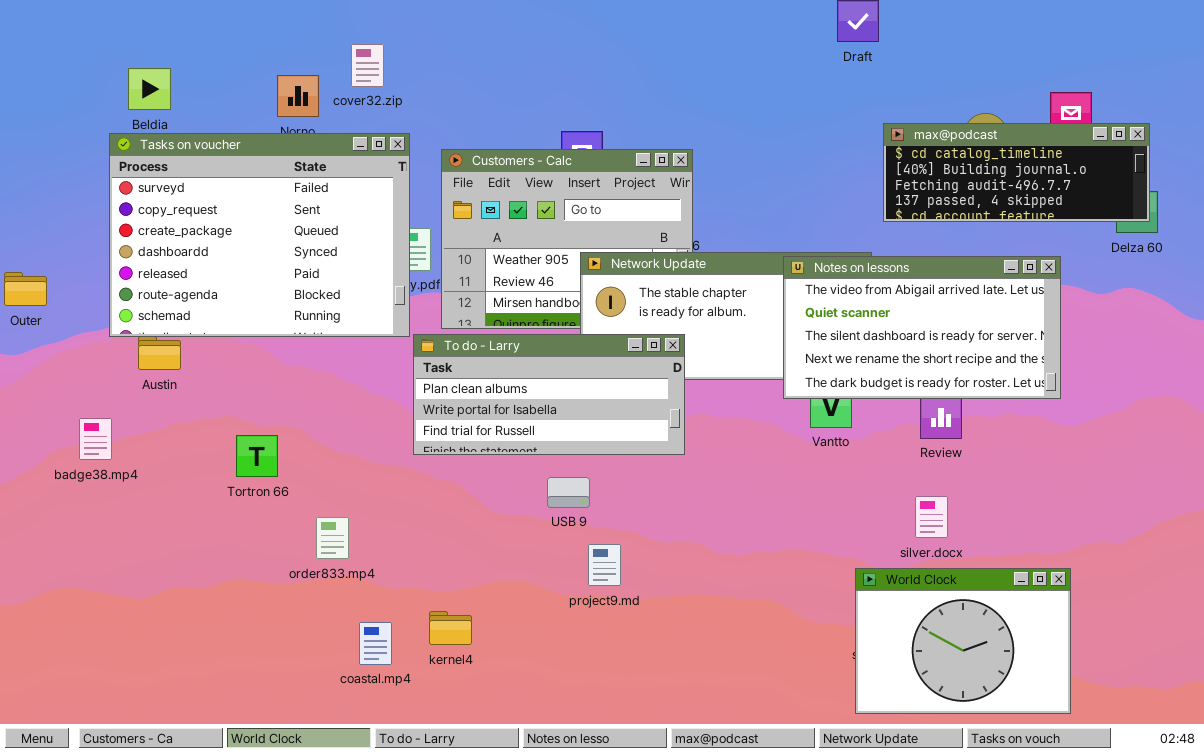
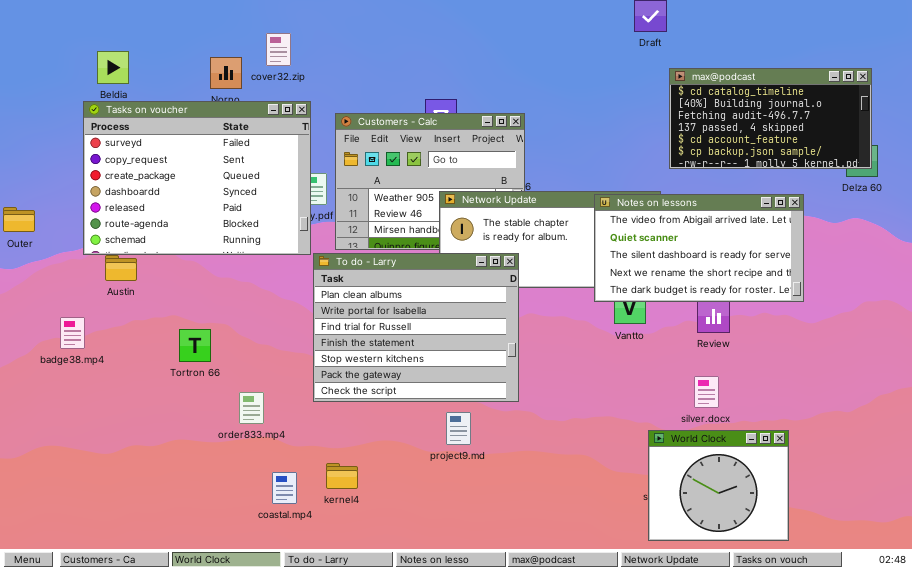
max@podcast: [883,123,1150,222] -> [669,68,872,169], resized
To do - Larry: [413,334,685,455] -> [313,253,519,402], resized
World Clock: [855,568,1071,714] -> [648,430,789,541], resized

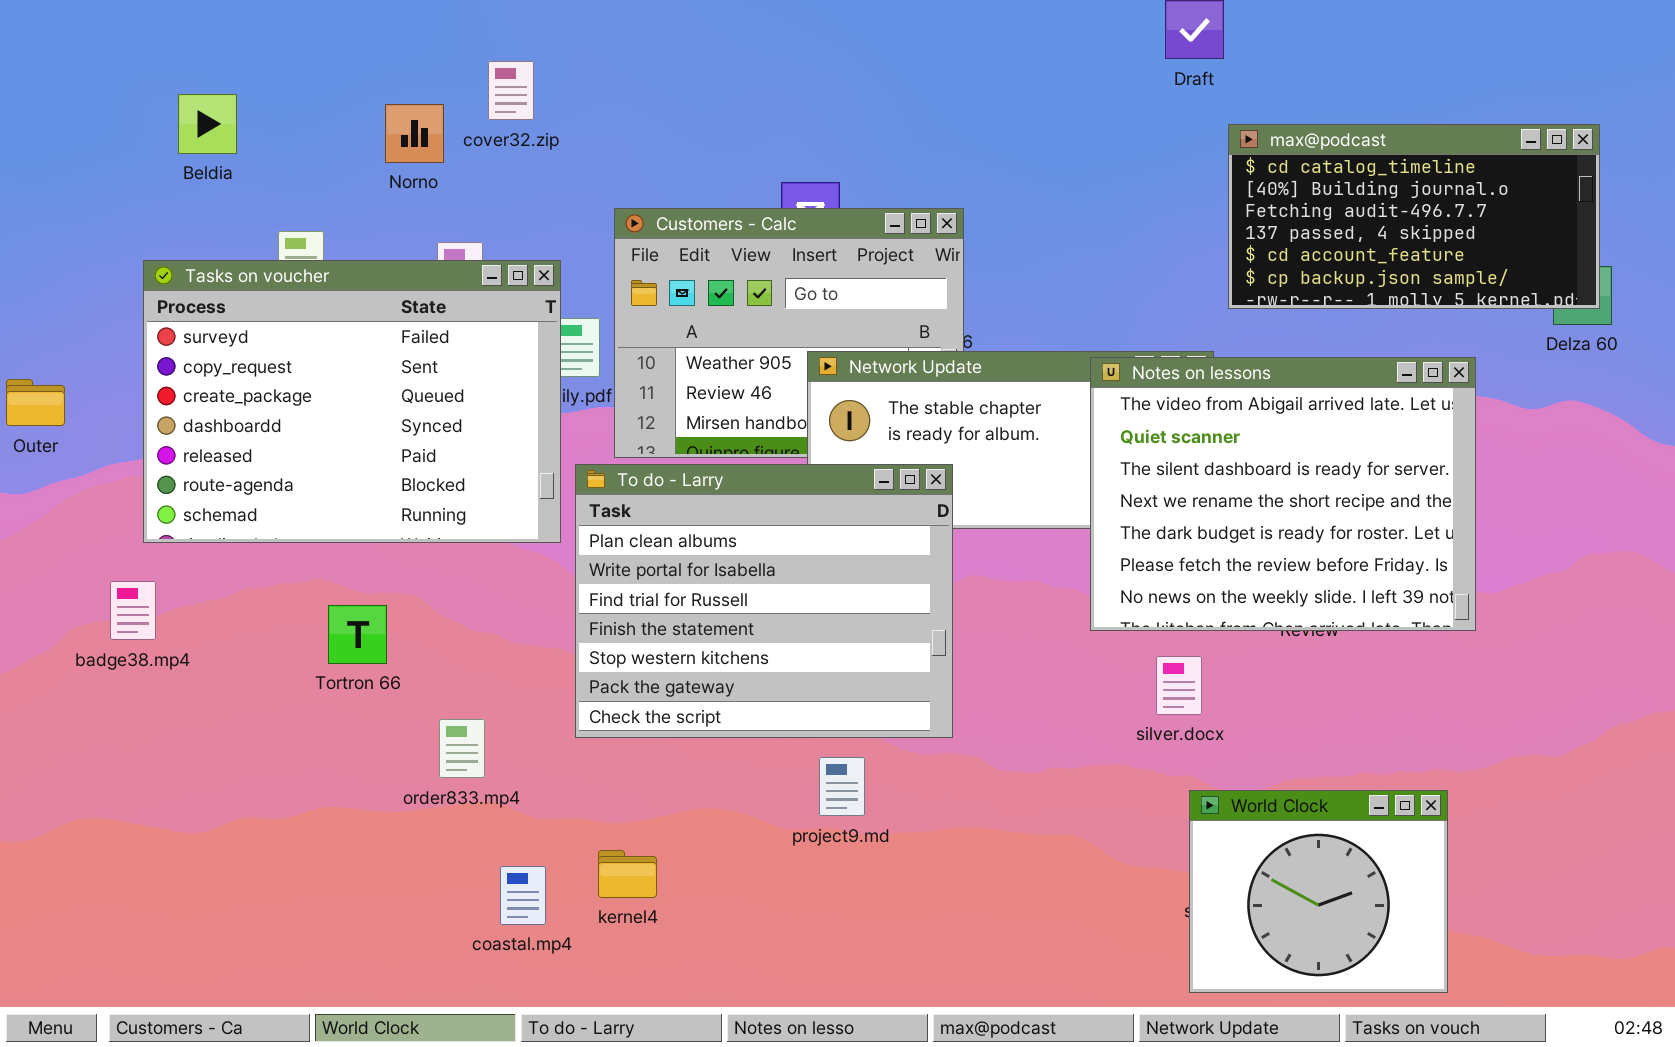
Tasks on voucher: [83,101,311,255] -> [143,260,561,543], moved
Notes on lessons: [594,194,804,302] -> [1090,357,1476,631], resized
silver.docx: [694,376,719,408] -> [1156,656,1202,715], moved

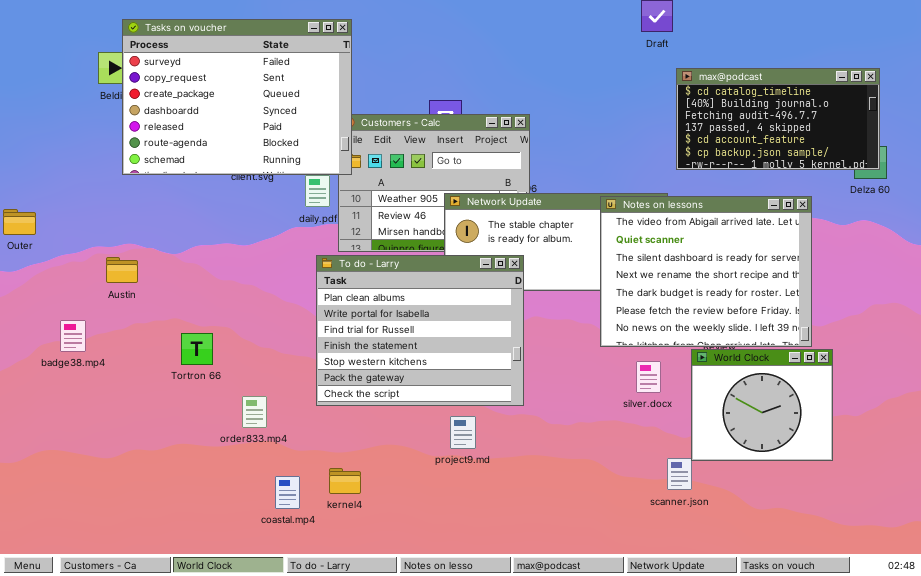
Tasks on voucher: [143,260,561,543] -> [122,19,352,175], moved
World Clock: [1189,790,1448,993] -> [691,349,833,461], moved

